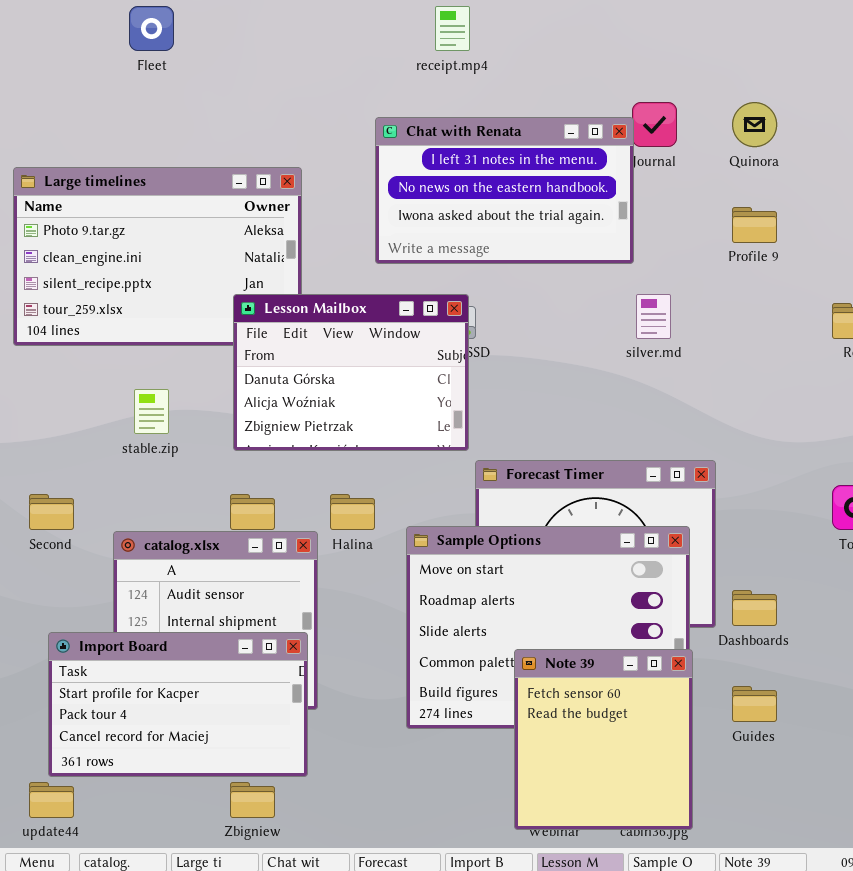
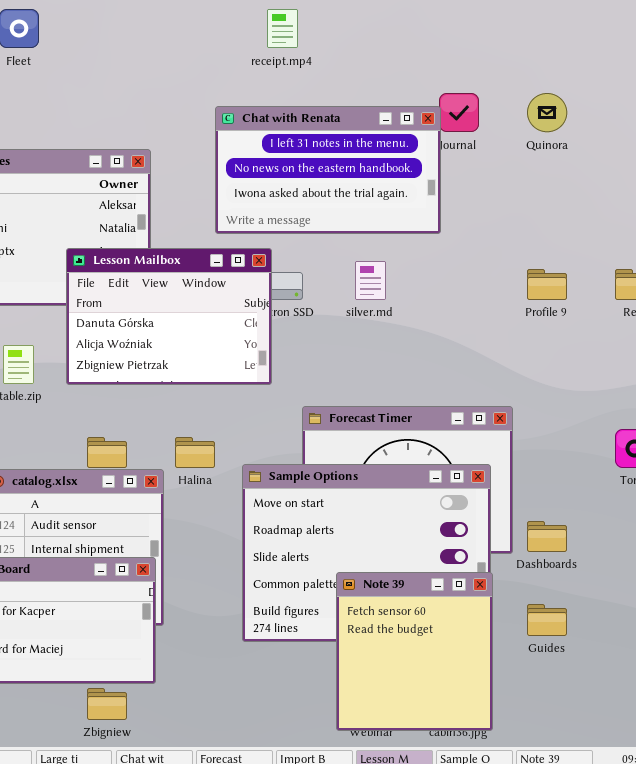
Profile 9: [732,207,777,243] -> [527,269,567,300], moved
Lesson Mailbox: [233,294,469,451] -> [66,248,272,385], moved
silver.md: [636,294,671,339] -> [355,261,386,300], moved

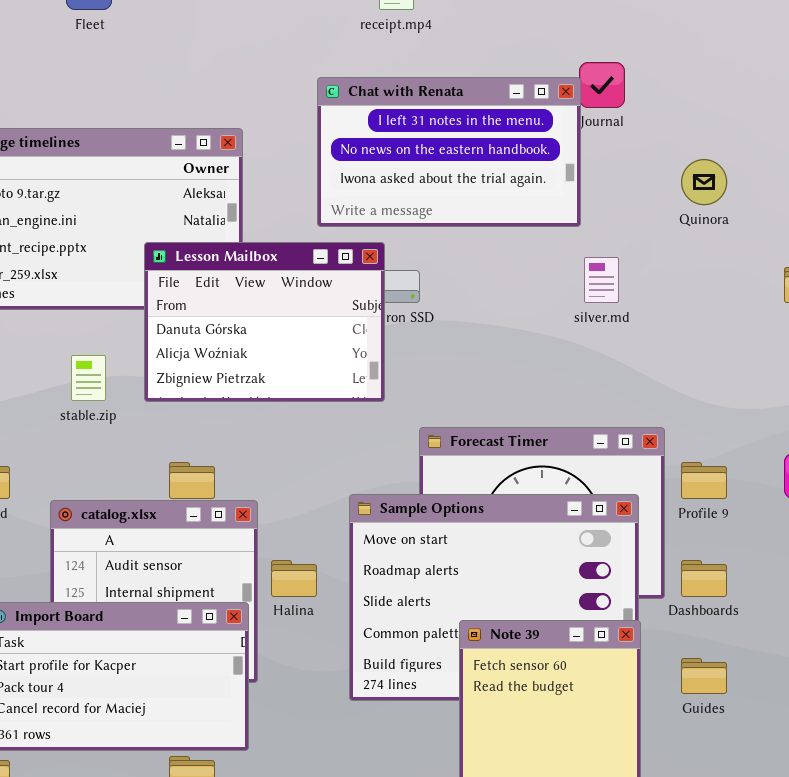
Quinora: [527,93,567,132] -> [681,159,727,205], moved
silver.md: [355,261,386,300] -> [584,257,619,303], moved
Profile 9: [527,269,567,300] -> [681,462,727,499], moved
Halina: [175,437,215,468] -> [271,560,317,597], moved

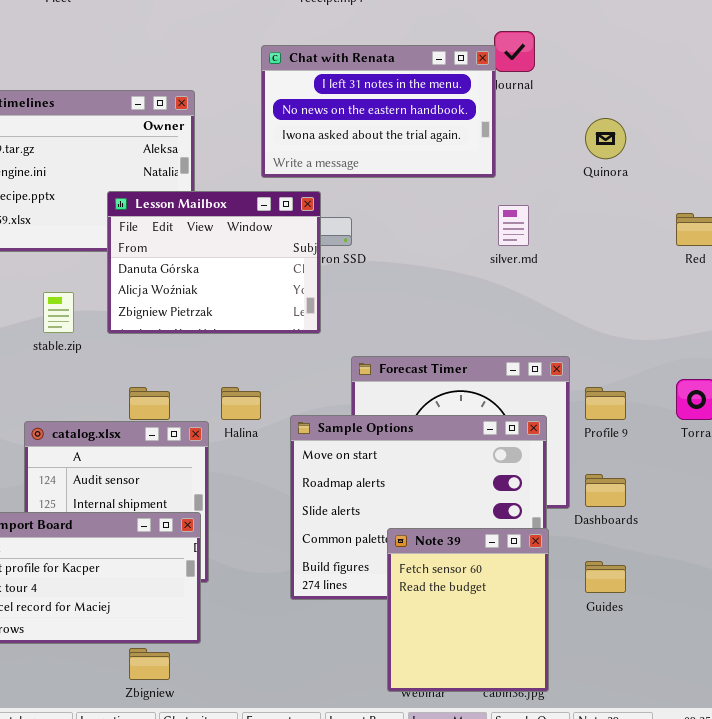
Halina: [271,560,317,597] -> [221,387,261,420], moved

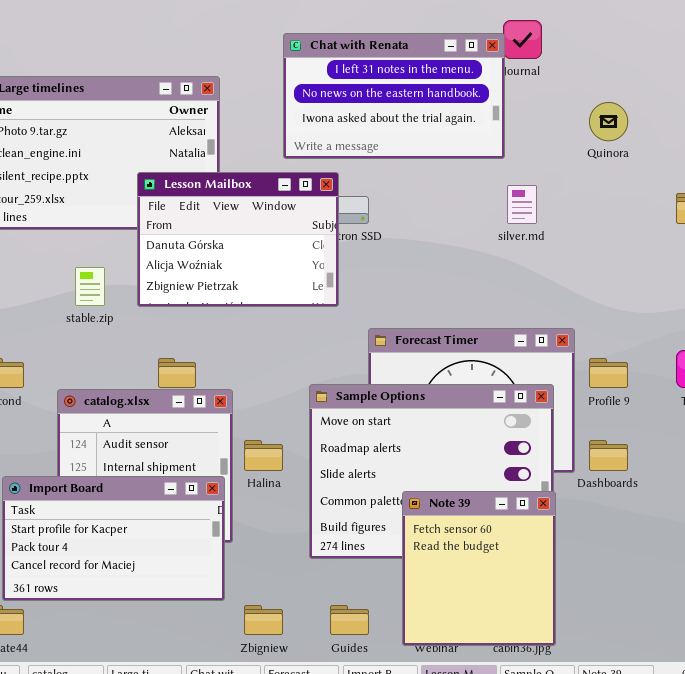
Halina: [221,387,261,420] -> [244,440,283,471], moved
Guides: [585,561,626,593] -> [330,605,369,635], moved
Zbigniew: [129,648,170,680] -> [244,605,283,635], moved

